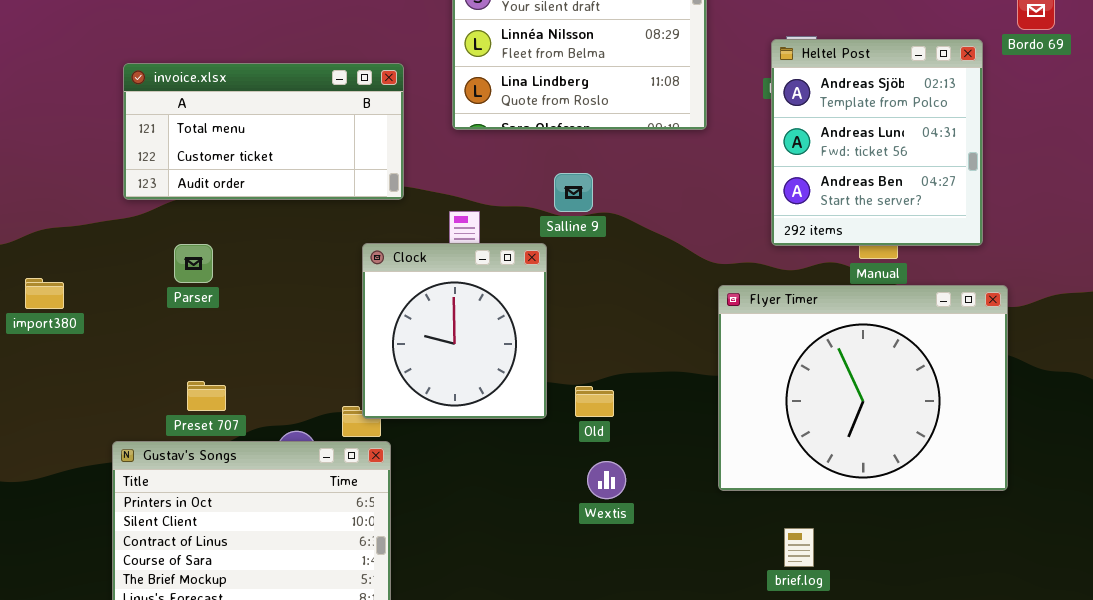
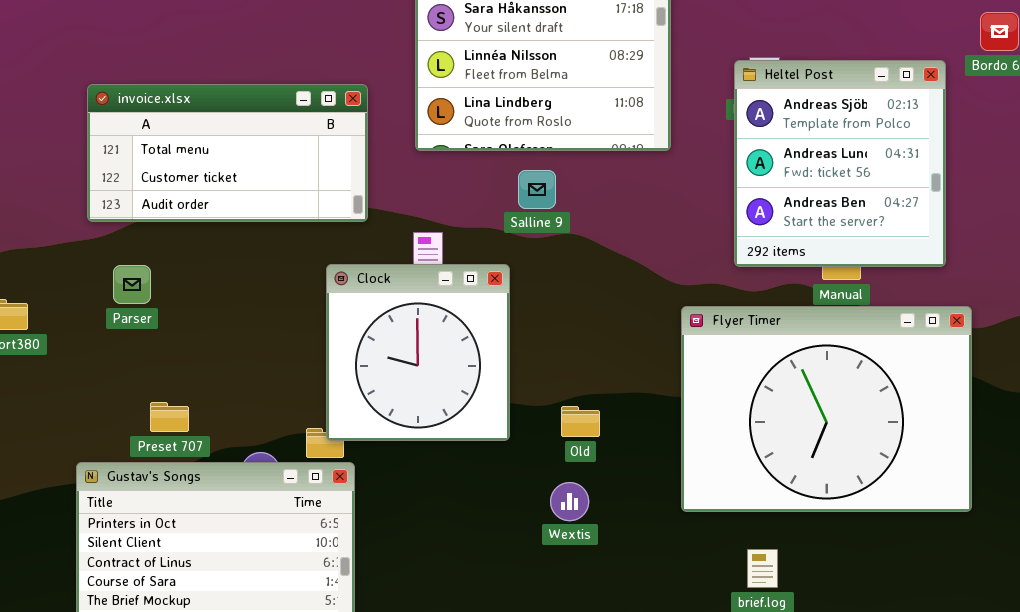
Salline 9: [554,173,593,212] -> [518,170,556,209], moved
Parser: [174,244,213,283] -> [113,265,151,304], moved
Old: [575,386,614,417] -> [561,406,600,437], moved

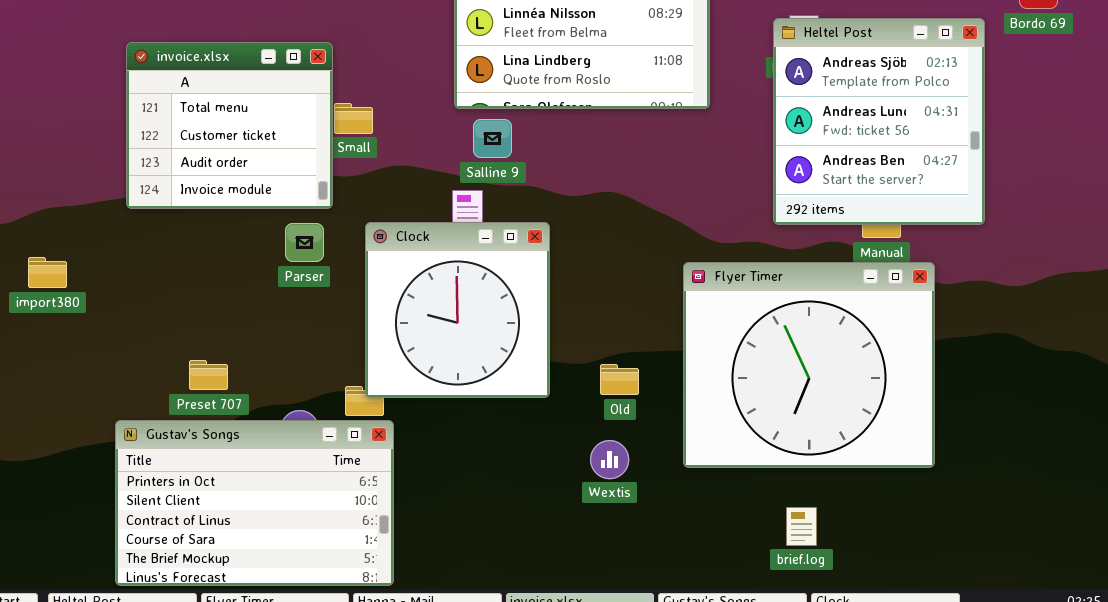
invoice.xlsx: [87,84,368,222] -> [126,42,333,209], resized
Salline 9: [518,170,556,209] -> [473,119,512,158], moved
Parser: [113,265,151,304] -> [285,223,324,262], moved
Flyer Timer: [681,306,972,512] -> [683,262,935,468], moved, resized

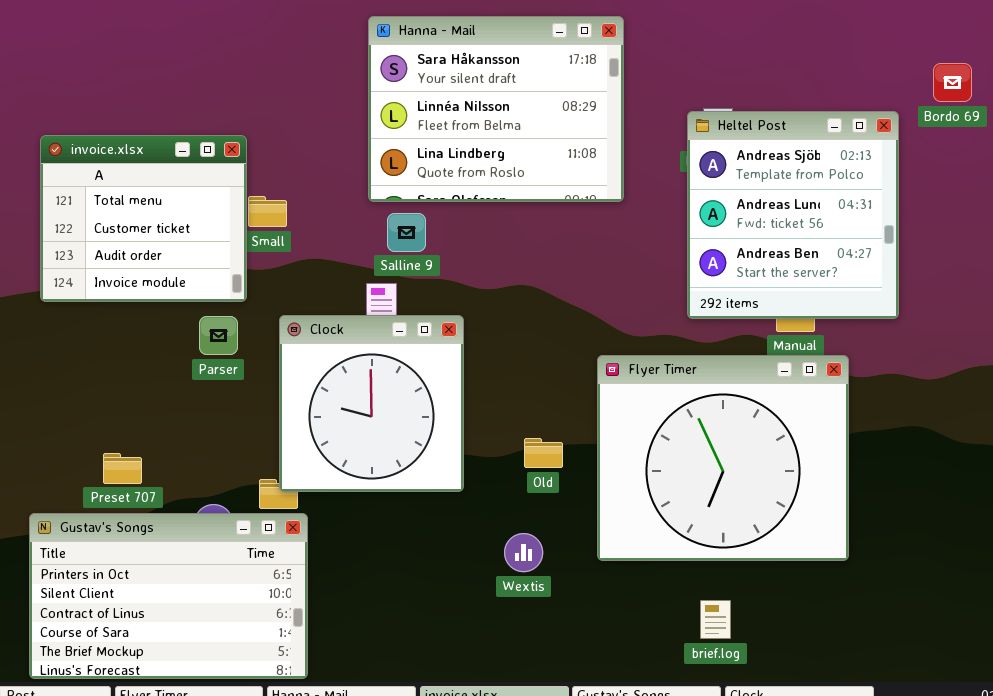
Old: [600,364,639,395] -> [524,438,563,468], moved

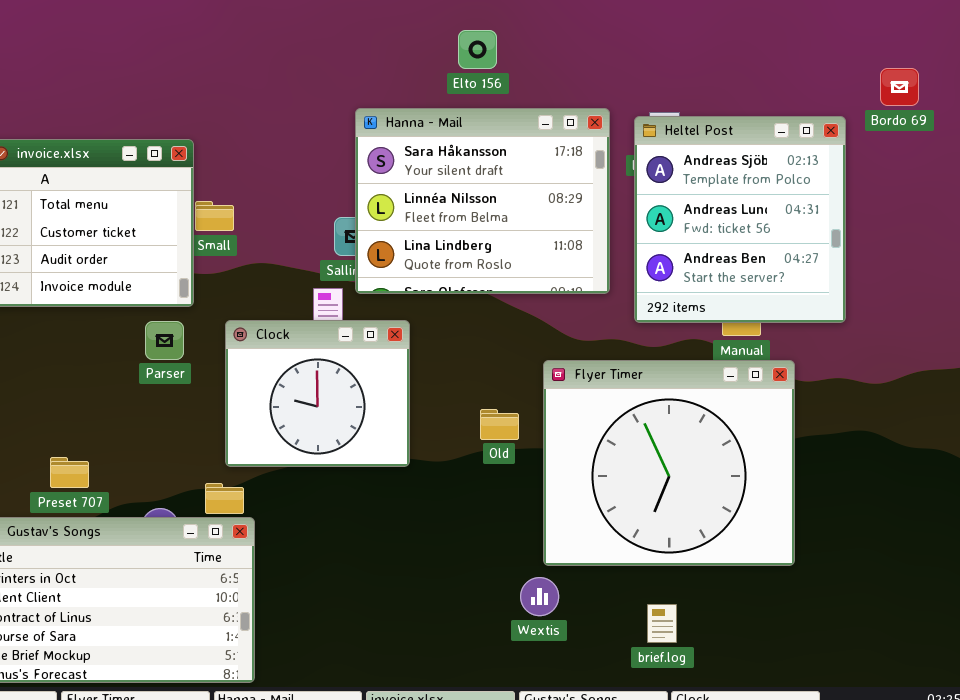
Hanna - Mail: [368,16,624,202] -> [355,108,610,294], moved
Clock: [279,315,464,492] -> [225,320,410,467], resized
Old: [524,438,563,468] -> [480,409,519,440], moved
Wextis: [504,533,543,572] -> [520,577,559,616], moved

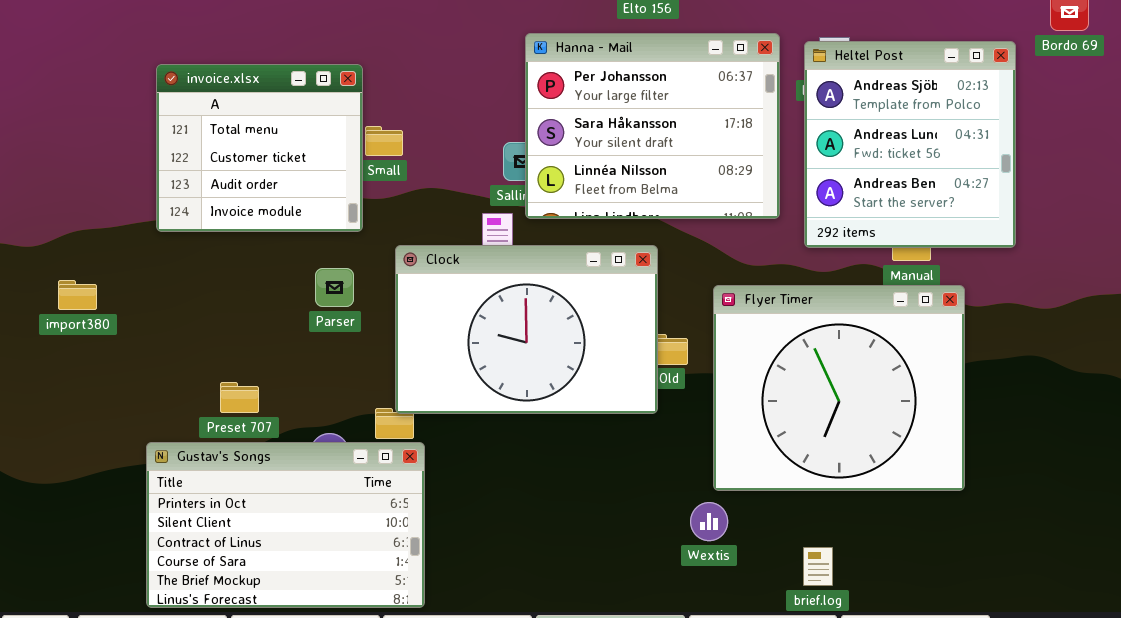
Hanna - Mail: [355,108,610,294] -> [525,33,780,219], scrolled up 1 row
Clock: [225,320,410,467] -> [395,245,658,414], resized
Parser: [145,321,184,360] -> [315,268,354,307], moved
brief.log: [647,604,677,643] -> [803,547,833,586], moved

